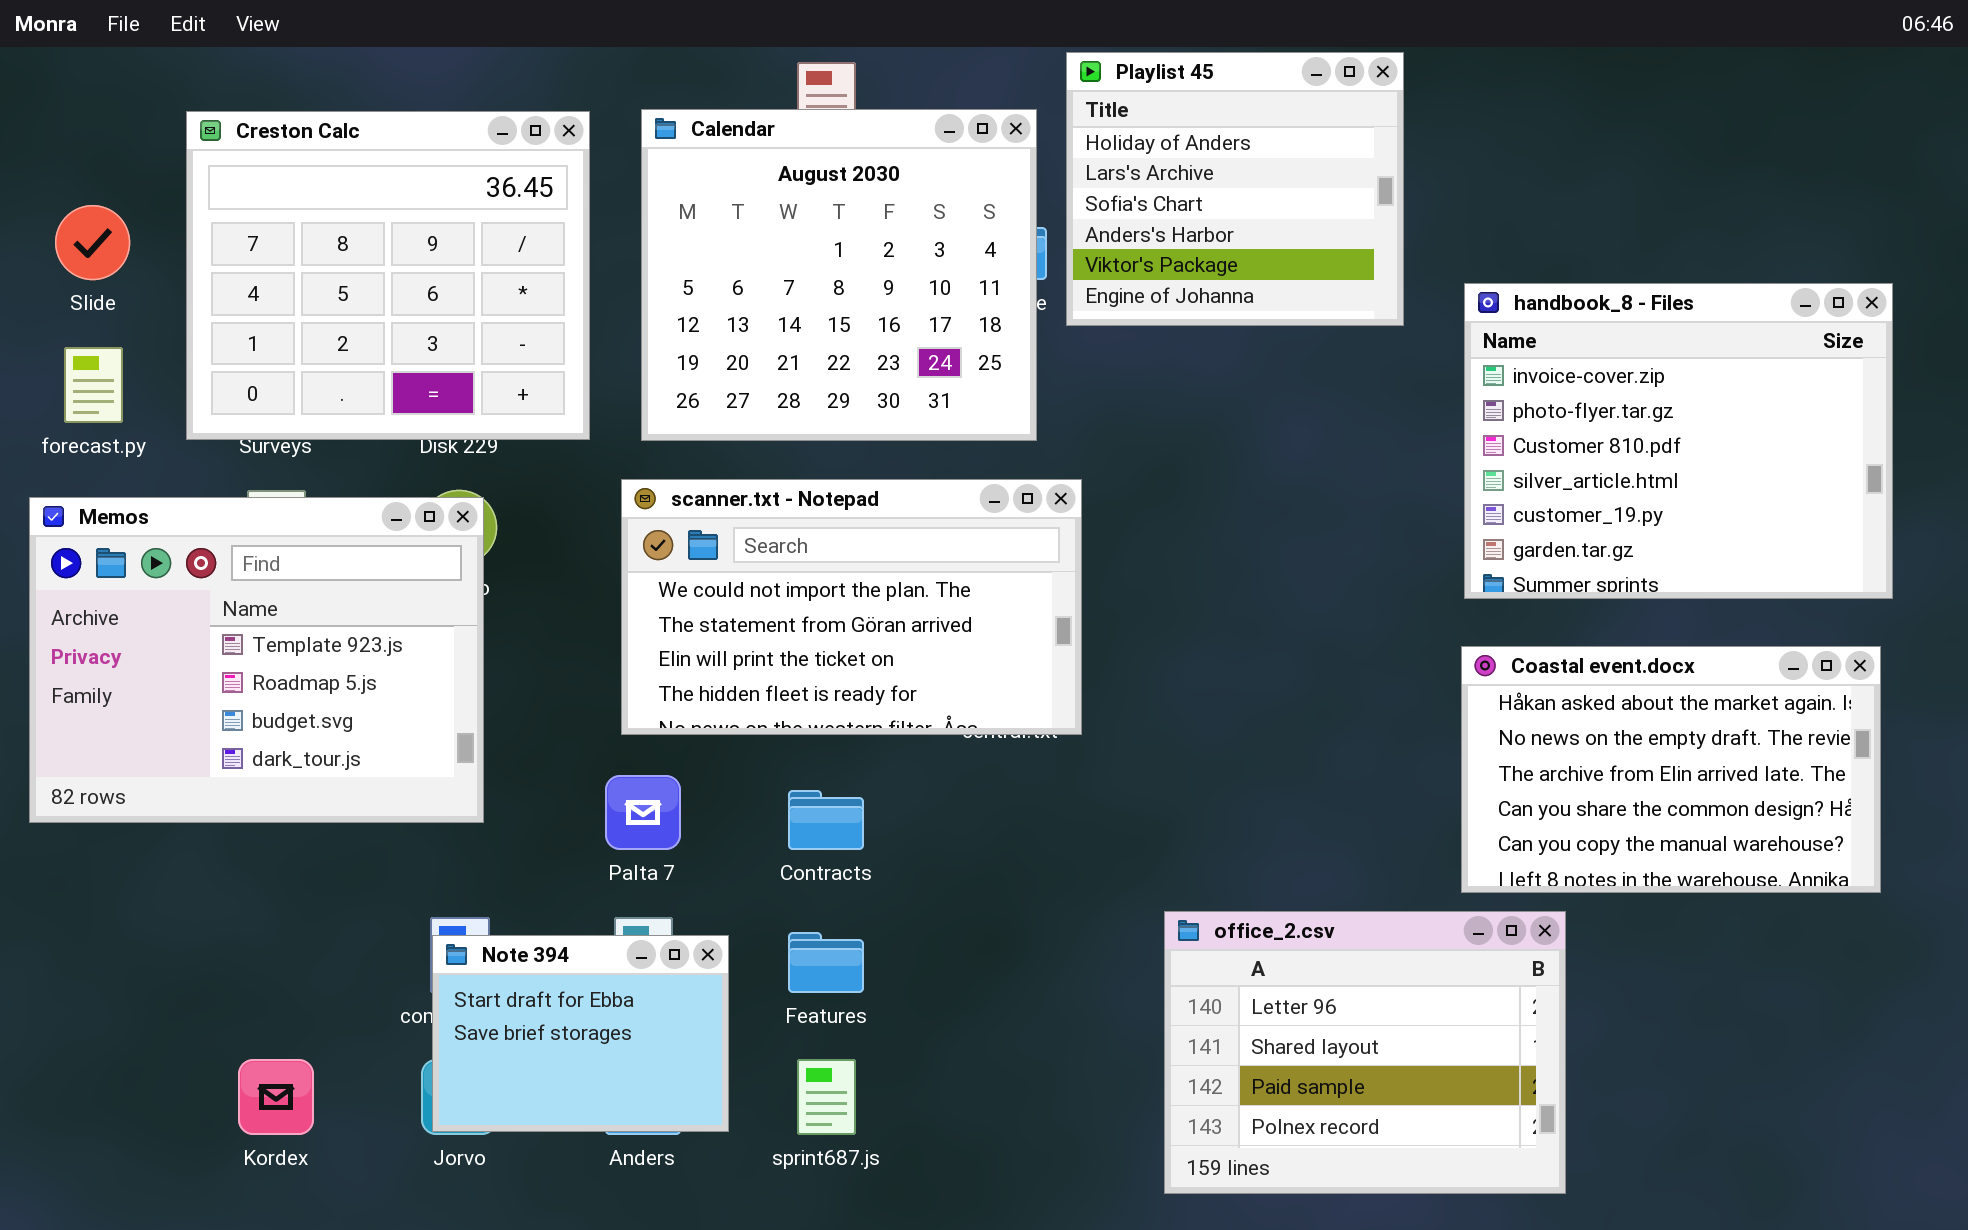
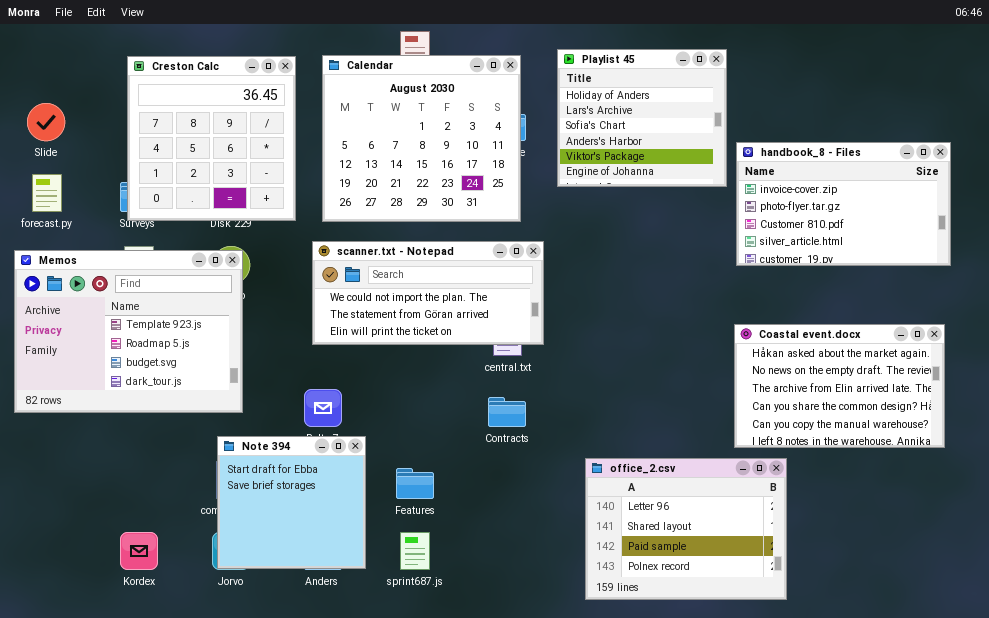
Playlist 45: [1066,52,1404,326] -> [557,49,727,187], moved
Creston Calc: [186,111,590,440] -> [127,56,296,221], resized
handbook_8 - Files: [1464,283,1893,599] -> [736,142,951,266], resized
scanner.txt - Notepad: [621,479,1082,735] -> [312,241,544,345], resized
Contracts: [788,790,864,850] -> [488,397,526,427], moved
Note 394: [432,935,729,1132] -> [217,436,366,569], resized

